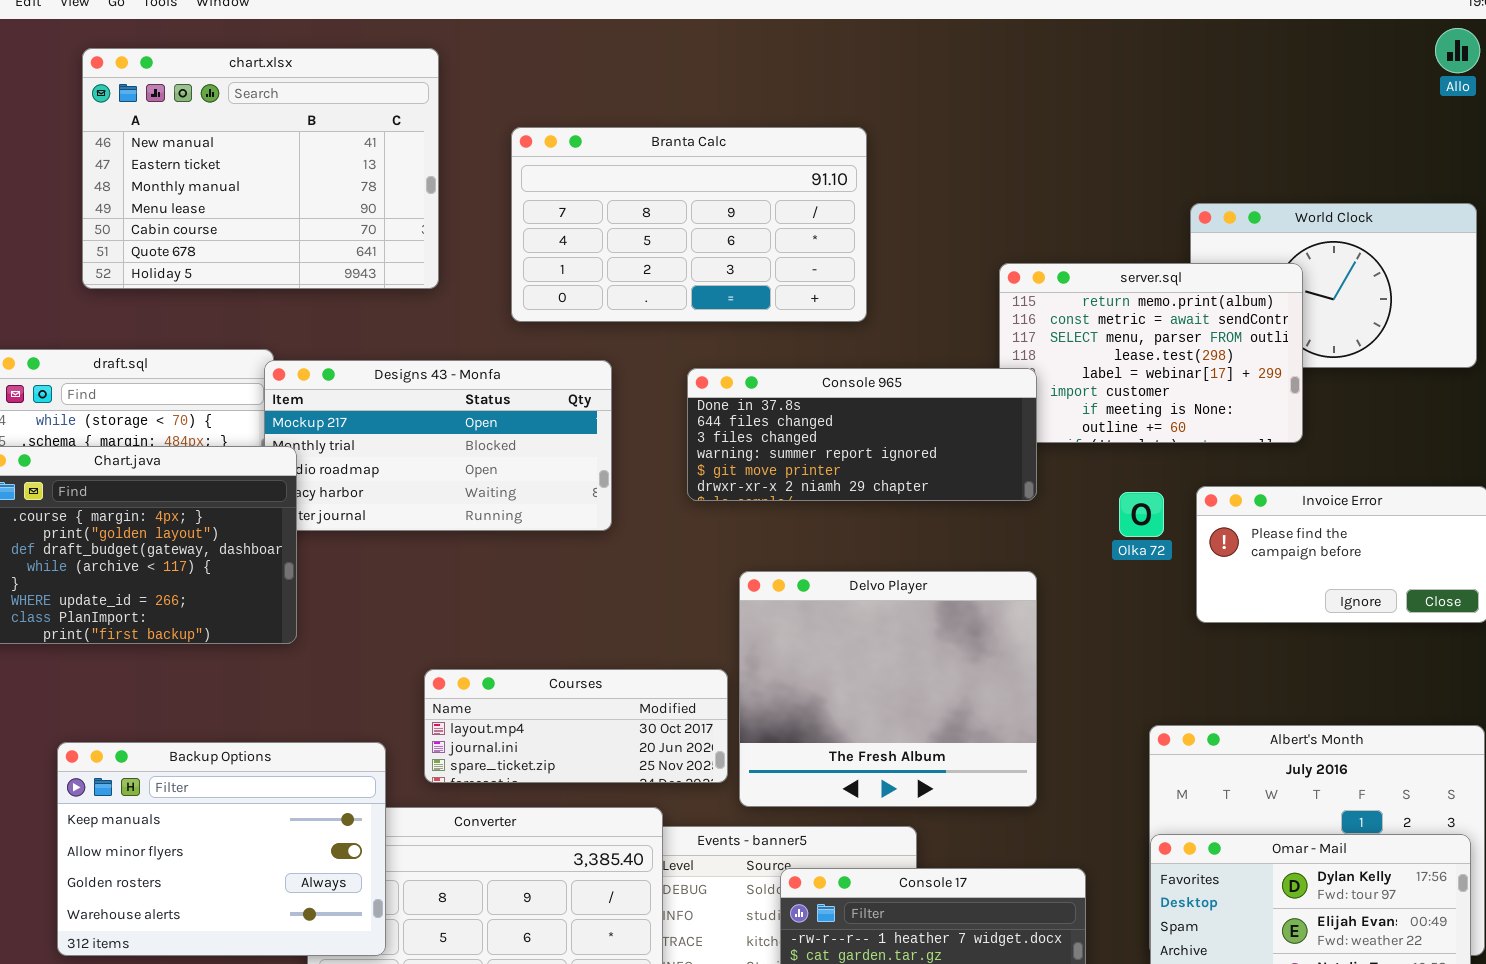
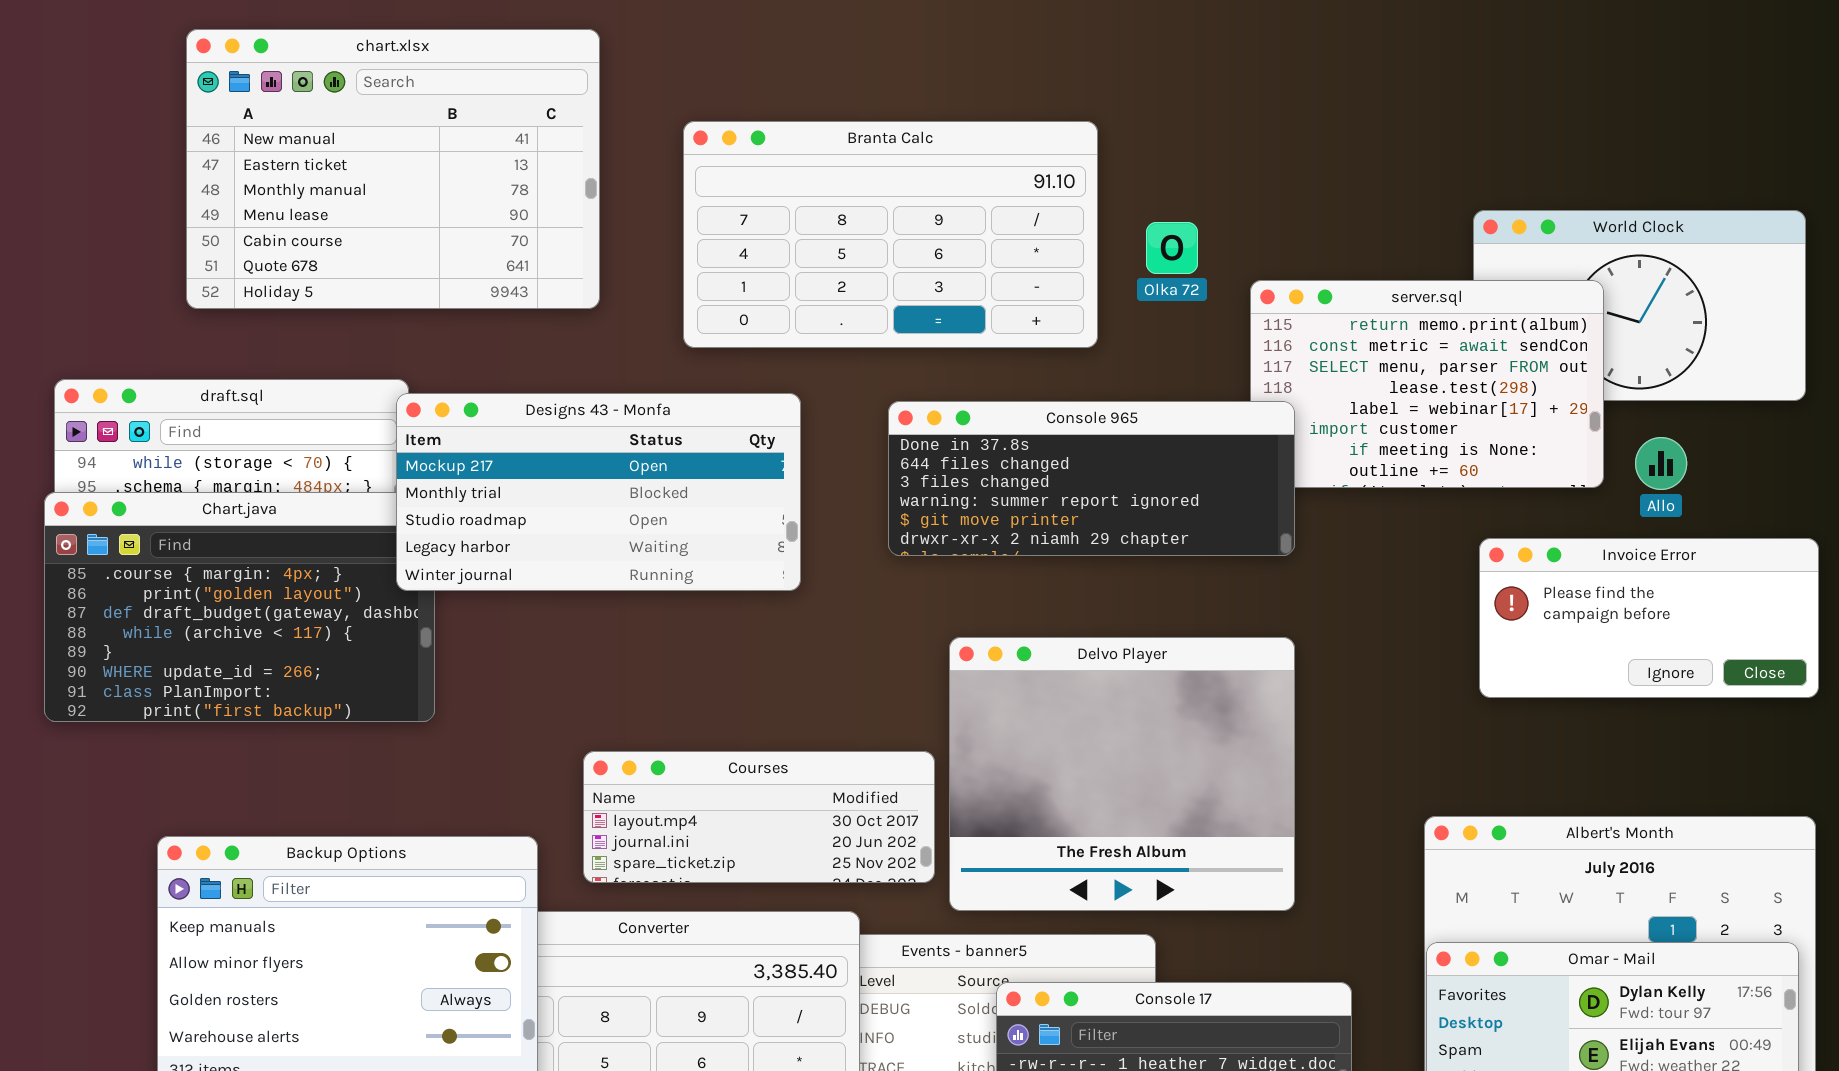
Allo: [1435,28,1480,73] -> [1635,437,1687,490], moved
Designs 43 - Monfa: [264,360,612,531] -> [396,393,801,591], raised
Olka 72: [1119,492,1164,537] -> [1146,222,1198,274], moved

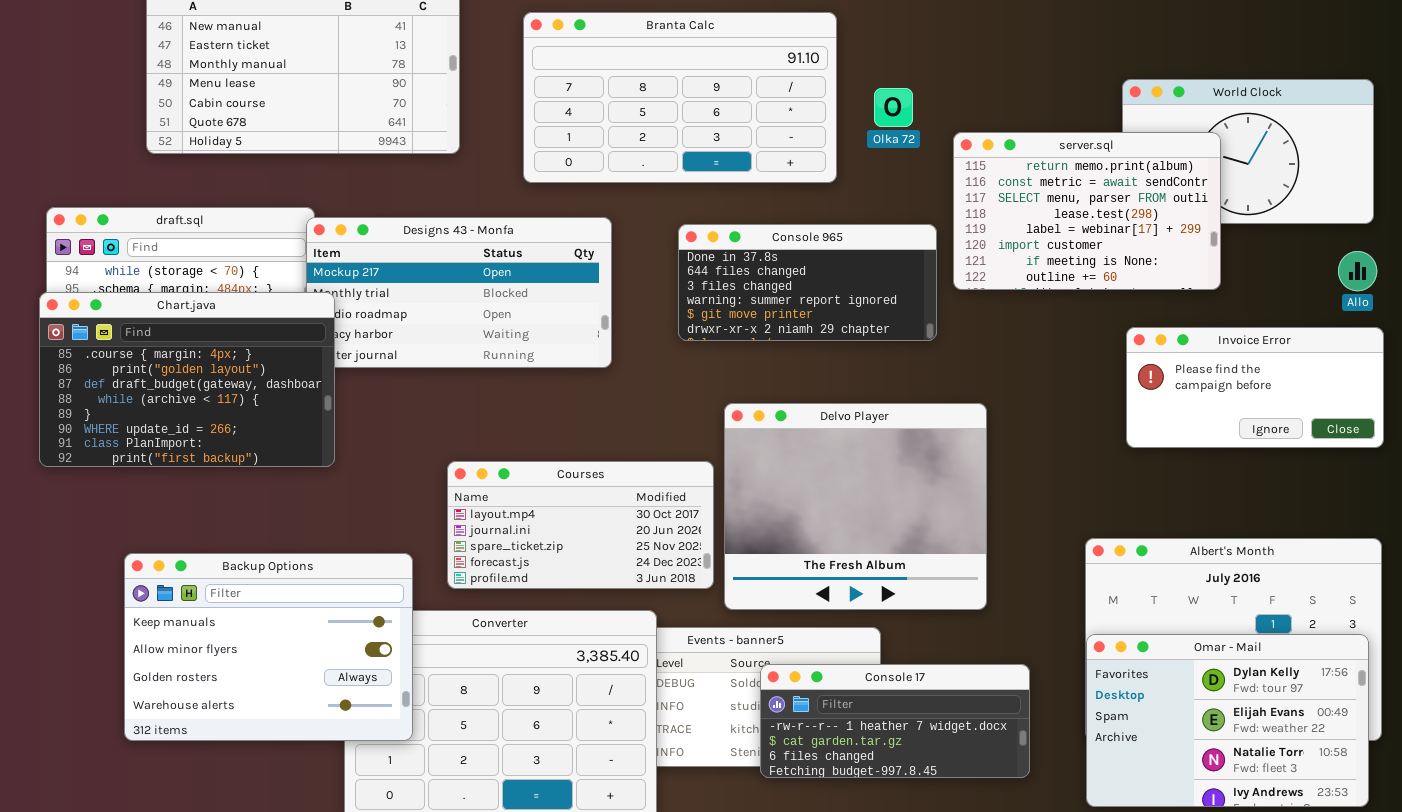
Console 965: [888,401,1295,556] -> [678,224,937,341], resized
Allo: [1635,437,1687,490] -> [1338,251,1377,291], moved
Chart.java: [44,492,435,722] -> [39,292,335,467], raised
Courses: [583,751,935,883] -> [447,461,714,589], resized

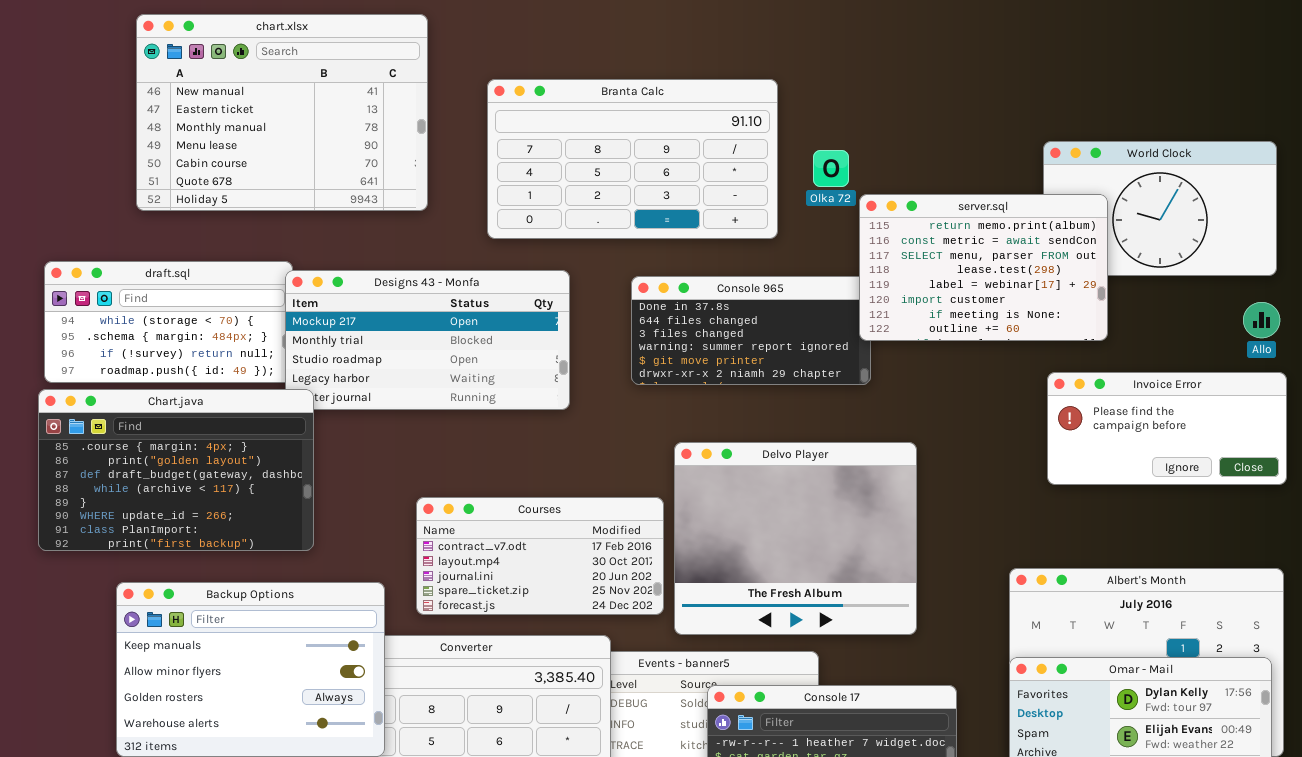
server.sql: [953,132,1221,290] -> [859,194,1108,341], moved
Chart.java: [39,292,335,467] -> [38,389,314,551], moved
Courses: [447,461,714,589] -> [416,497,664,615], scrolled up 1 row

